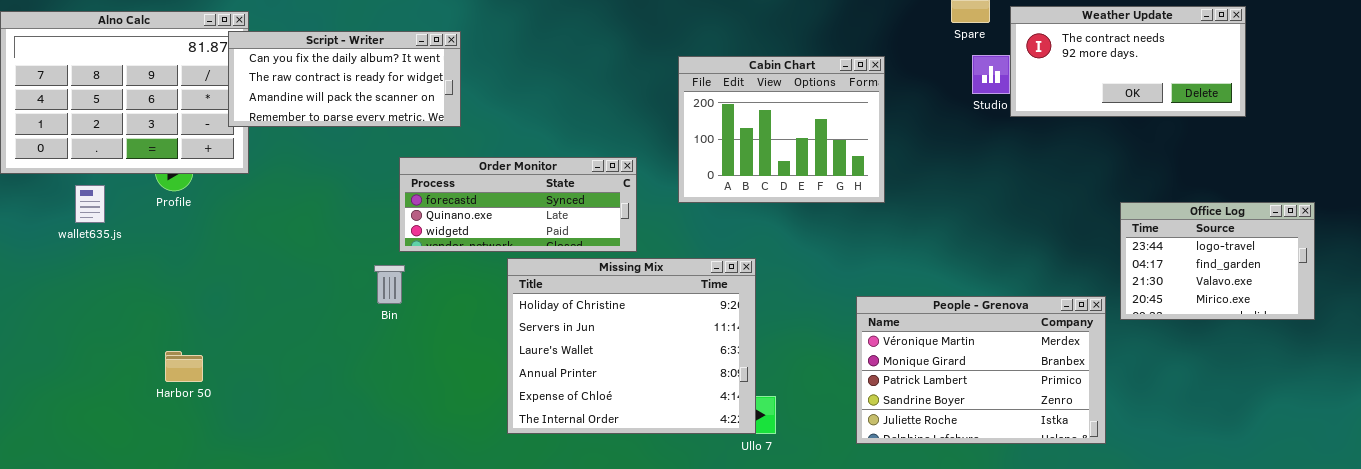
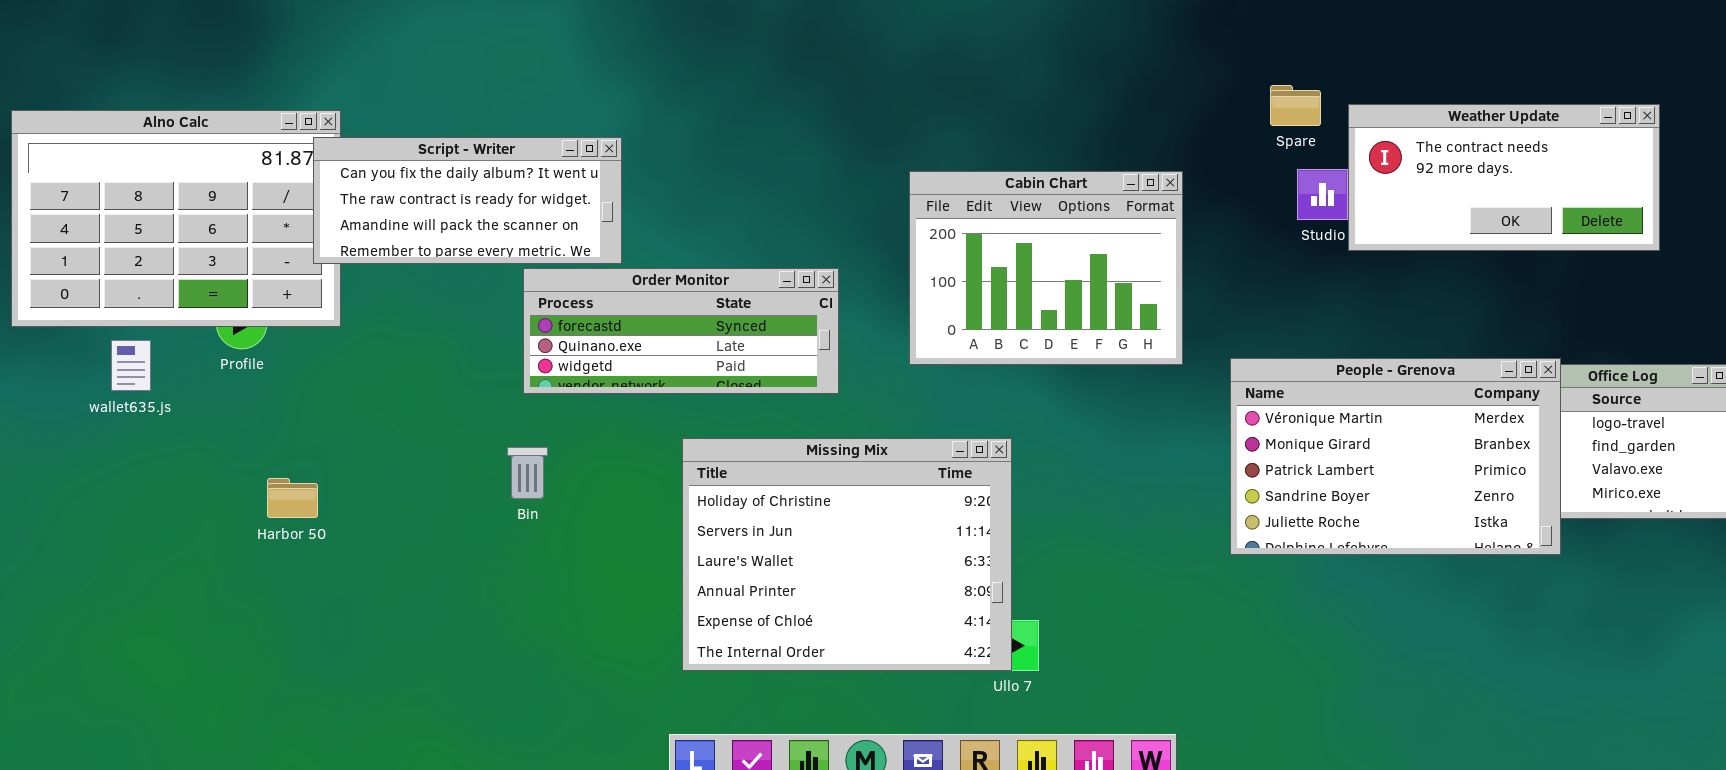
Order Monitor: [399,157,637,252] -> [523,268,839,394], moved
People - Grenova: [856,296,1106,444] -> [1230,358,1561,555], moved
Harbor 50: [165,351,203,382] -> [267,478,318,518], moved

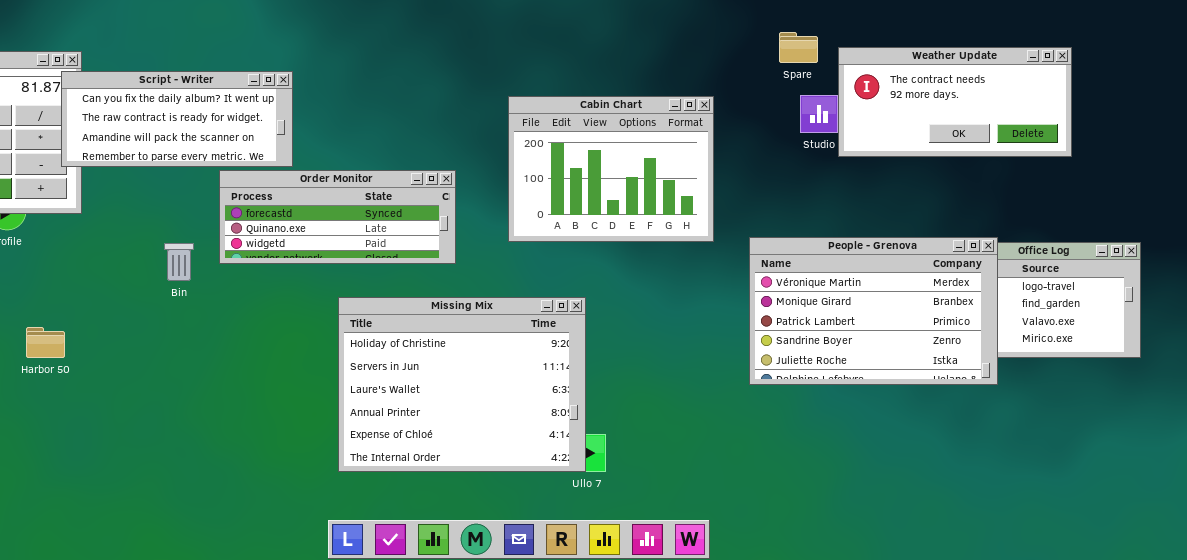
Bin: [507,447,548,499] -> [164,243,194,281], moved

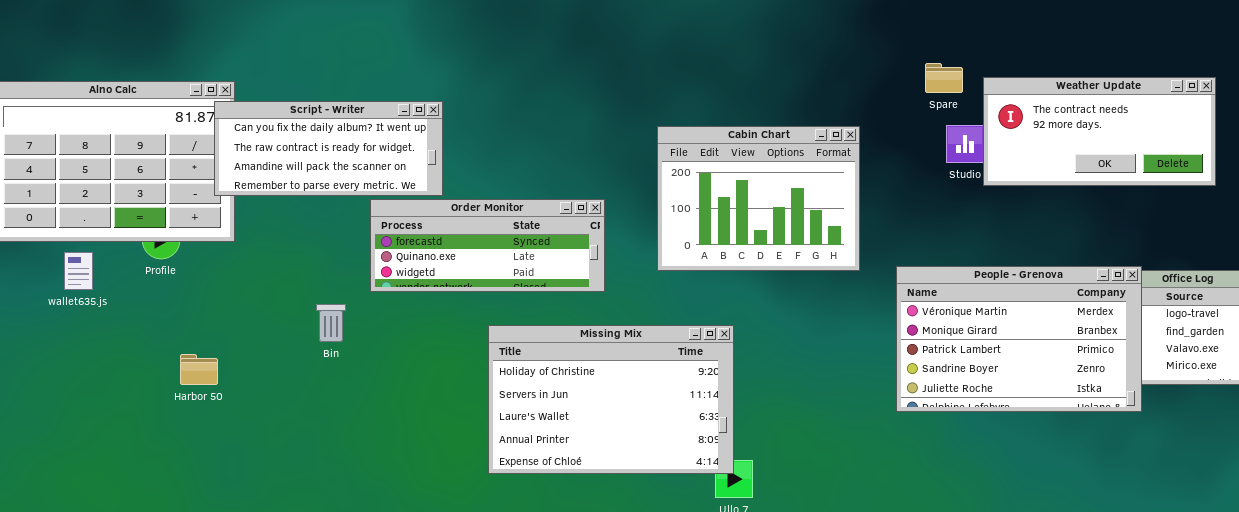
Bin: [164,243,194,281] -> [316,304,346,342], moved
Missing Mix: [338,297,586,472] -> [488,325,734,474], resized

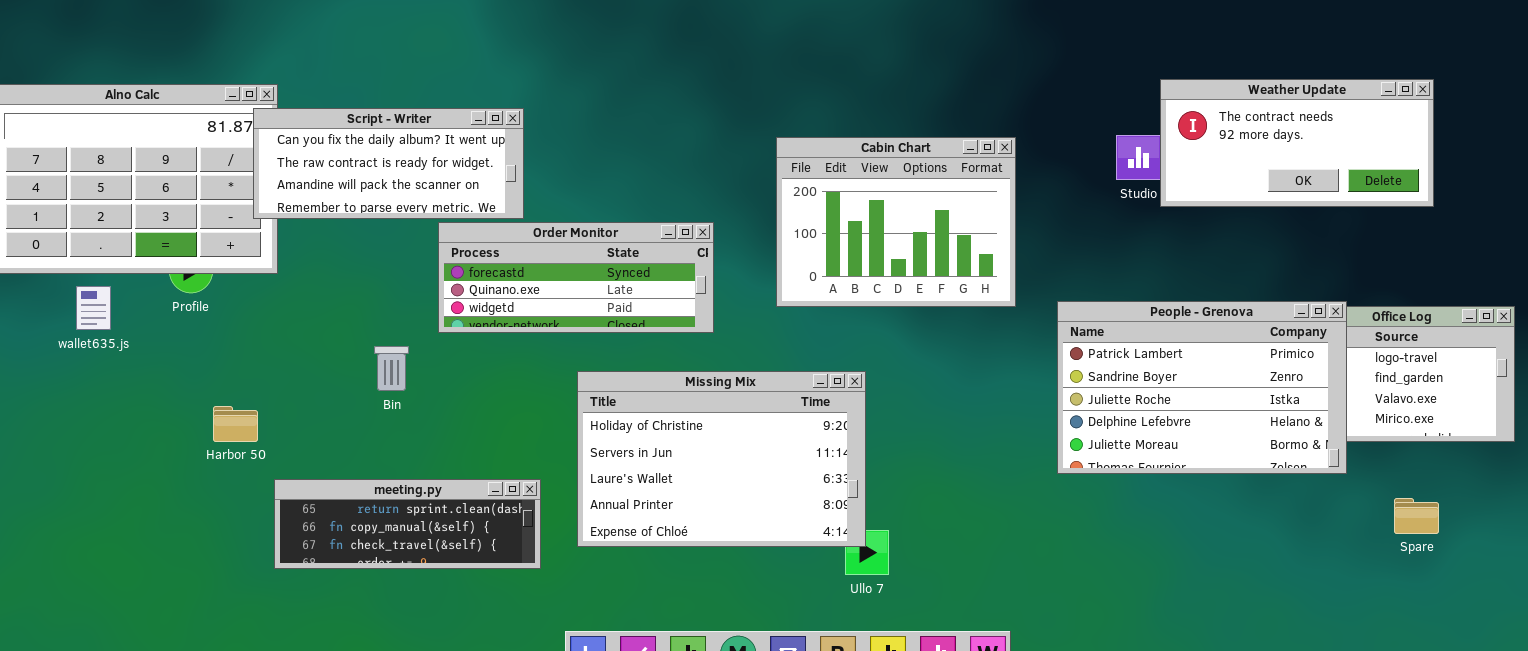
Spare: [925,63,963,93] -> [1394,498,1439,534], moved
People - Grenova: [896,266,1142,412] -> [1057,301,1347,474], scrolled down 2 rows
meeting.py: none -> [274,479,541,569], opened

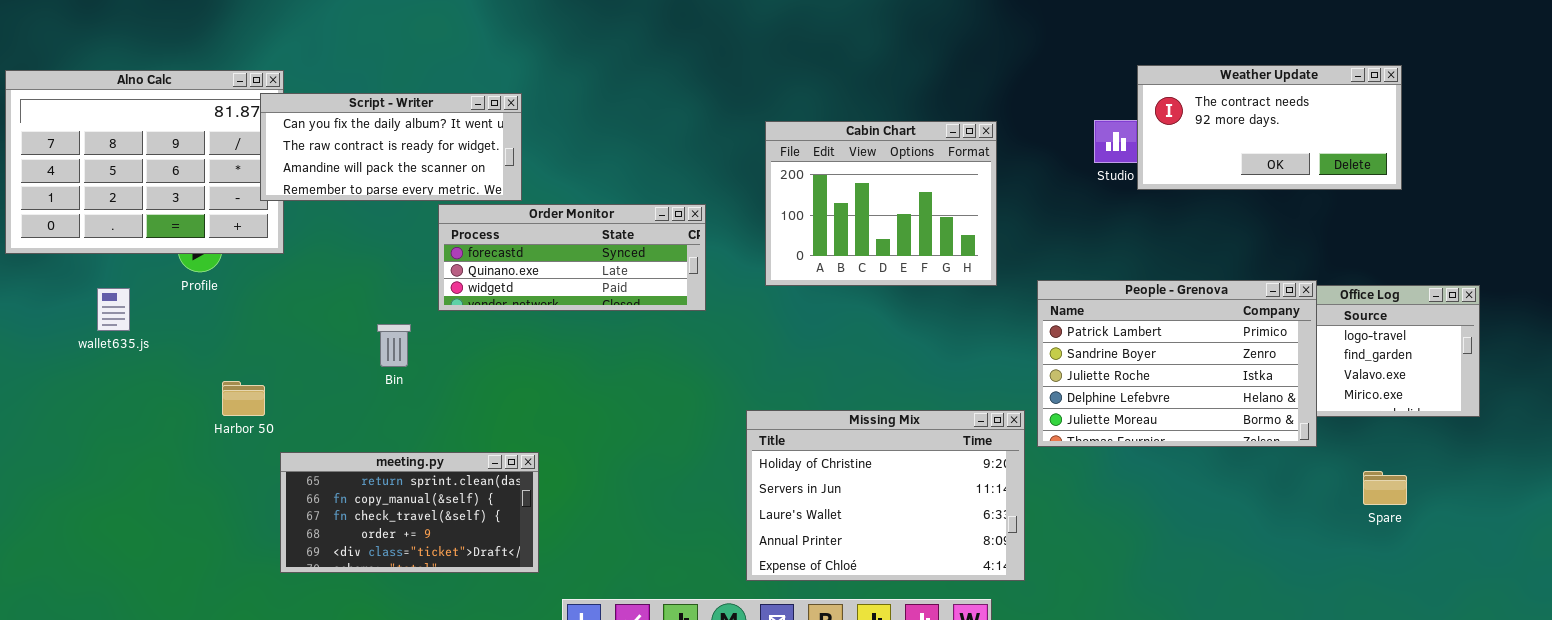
wallet635.js: [76,286,111,330] -> [97,288,130,331], moved
Missing Mix: [577,371,866,547] -> [746,410,1025,581], moved
meeting.py: [274,479,541,569] -> [280,452,539,573], resized

